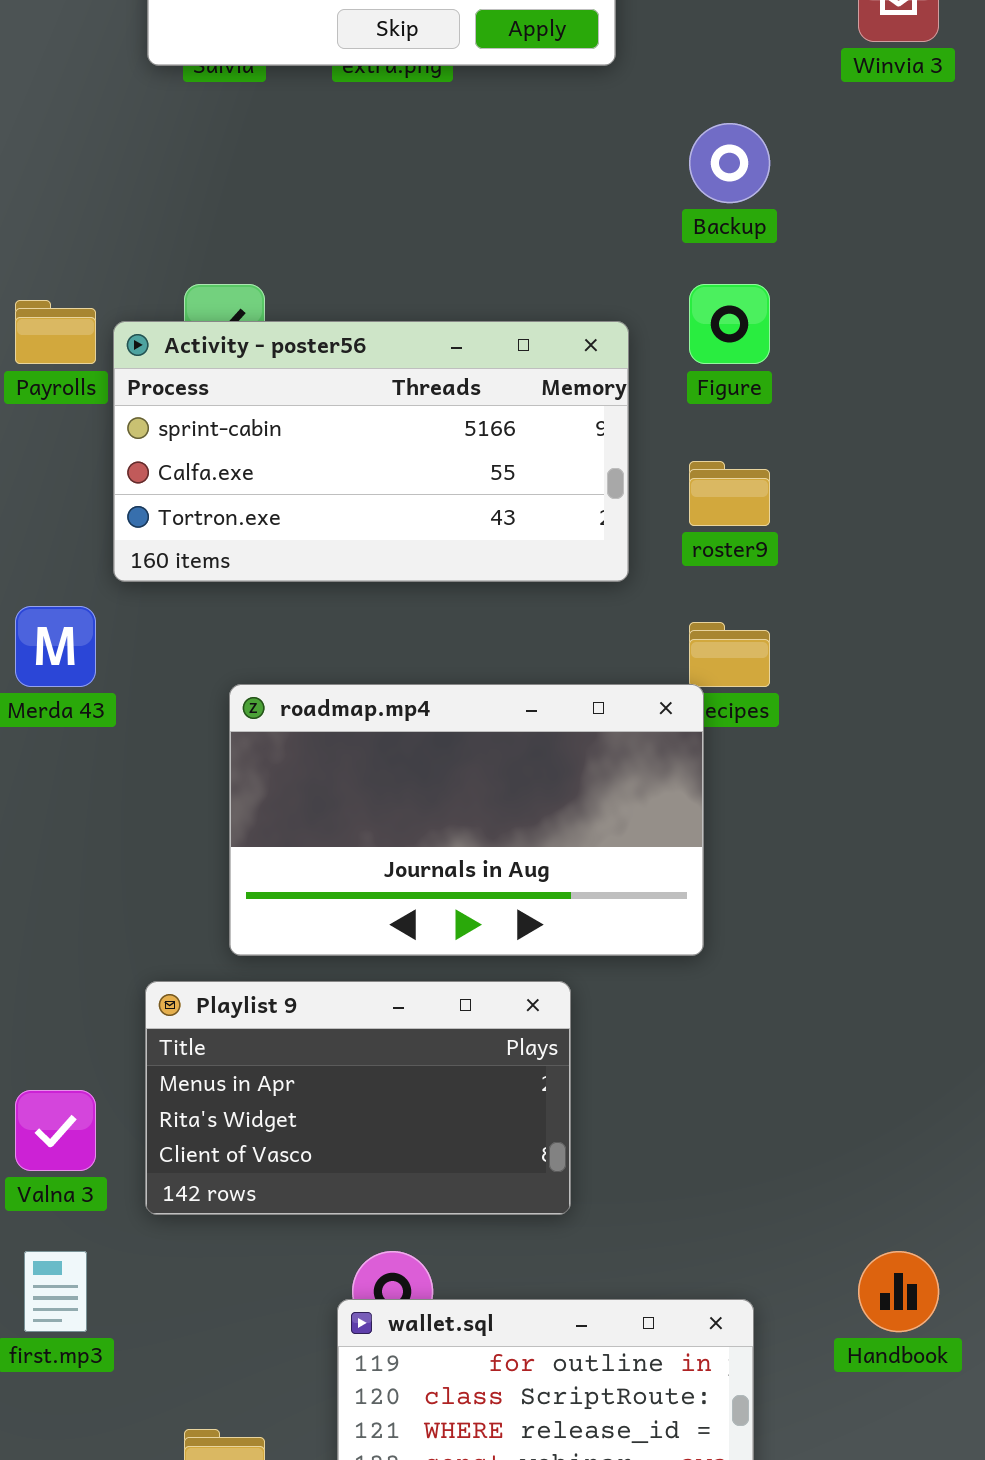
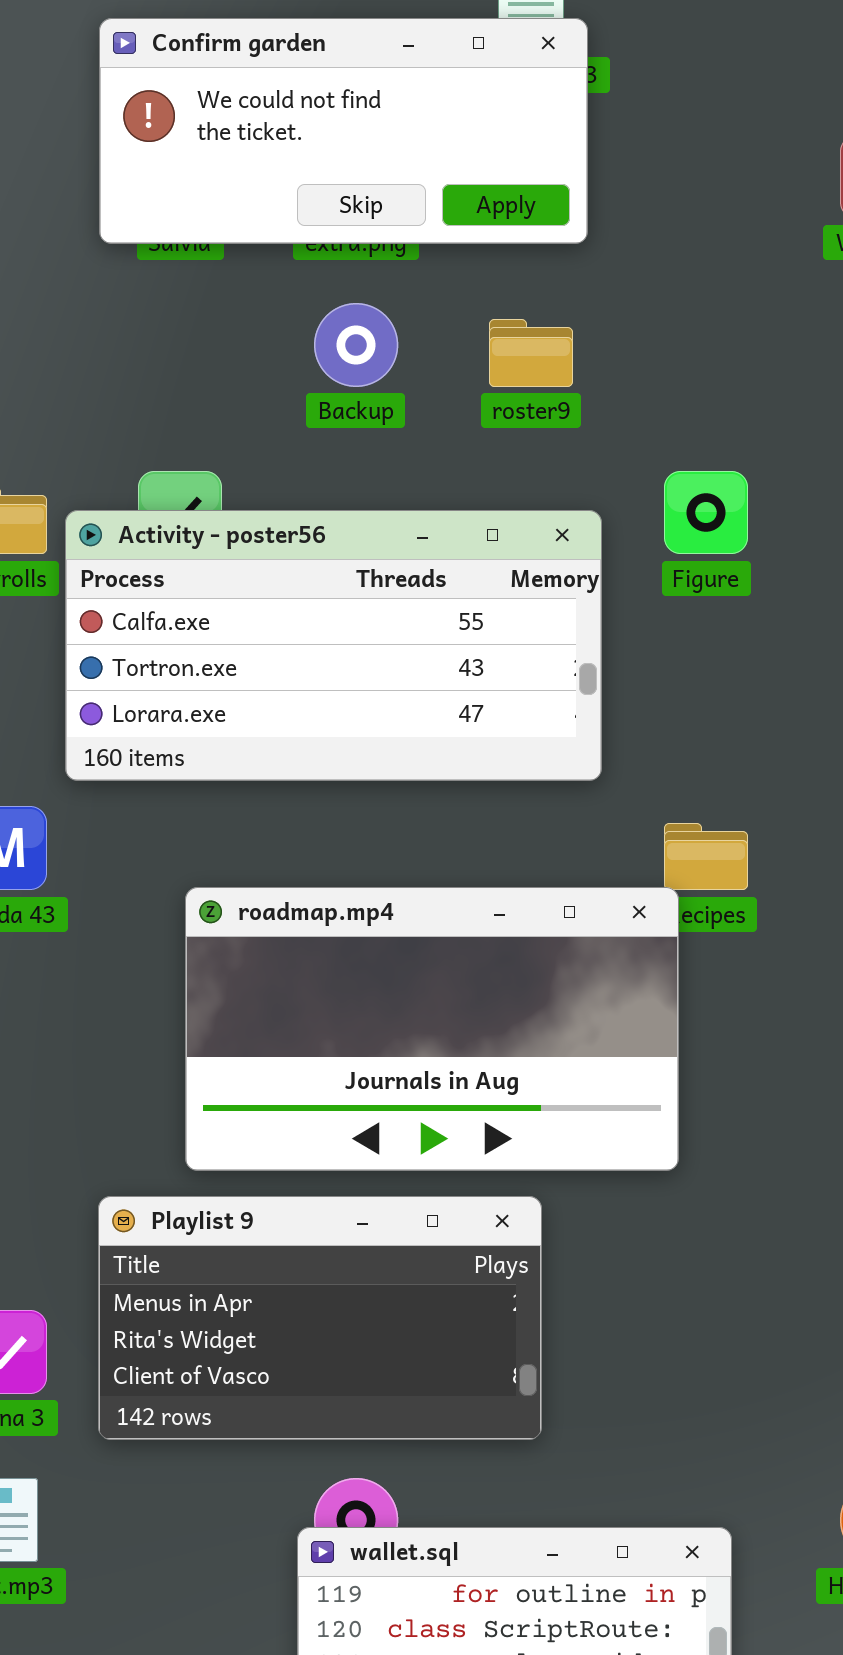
Backup: [689,123,770,203] -> [314,303,398,387], moved
Activity - poster56: [113,321,629,582] -> [65,510,602,781], scrolled down 1 row
roster9: [689,461,770,526] -> [489,319,573,387], moved

